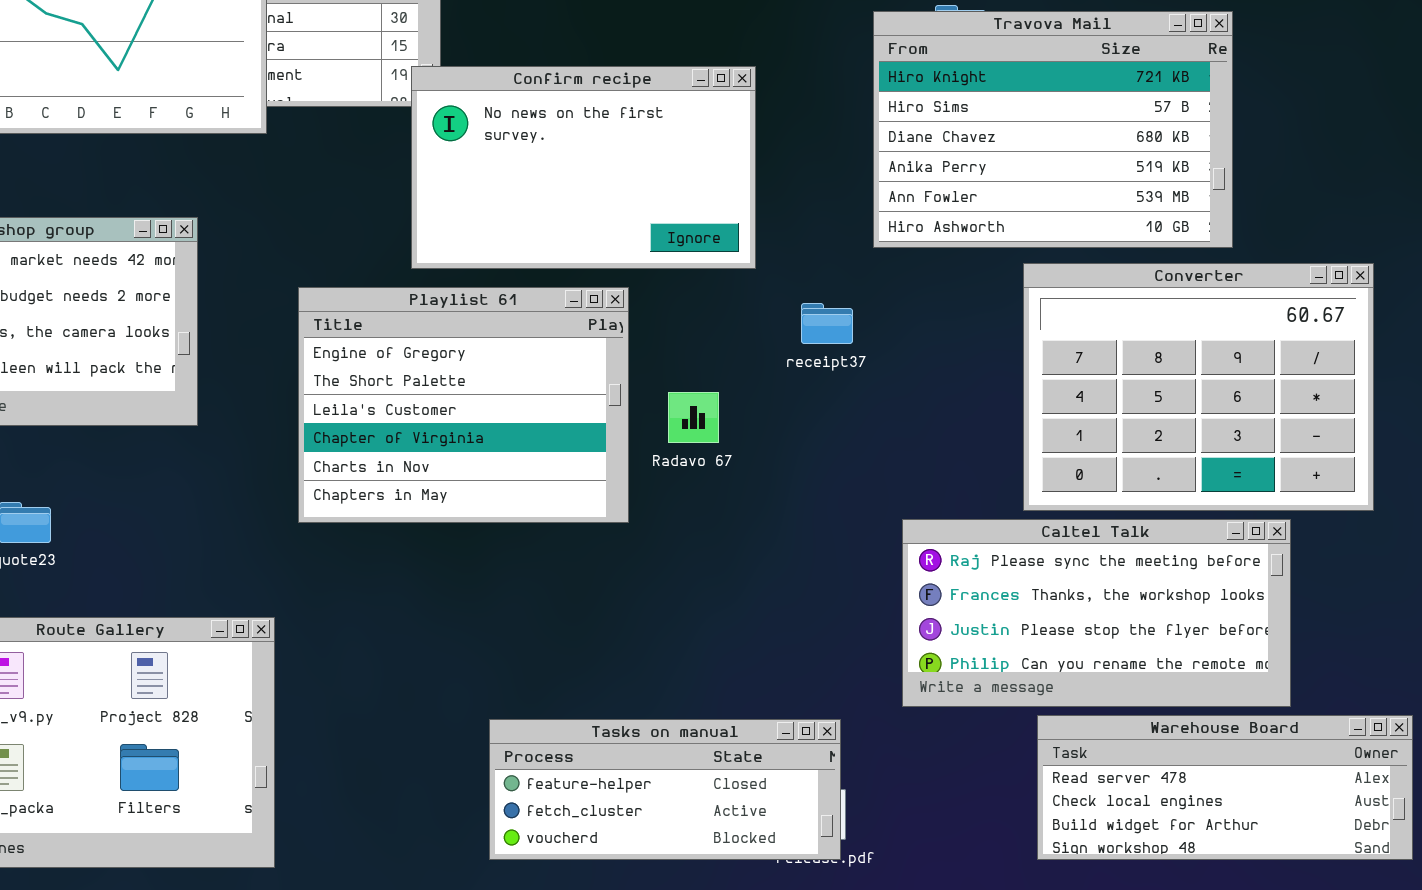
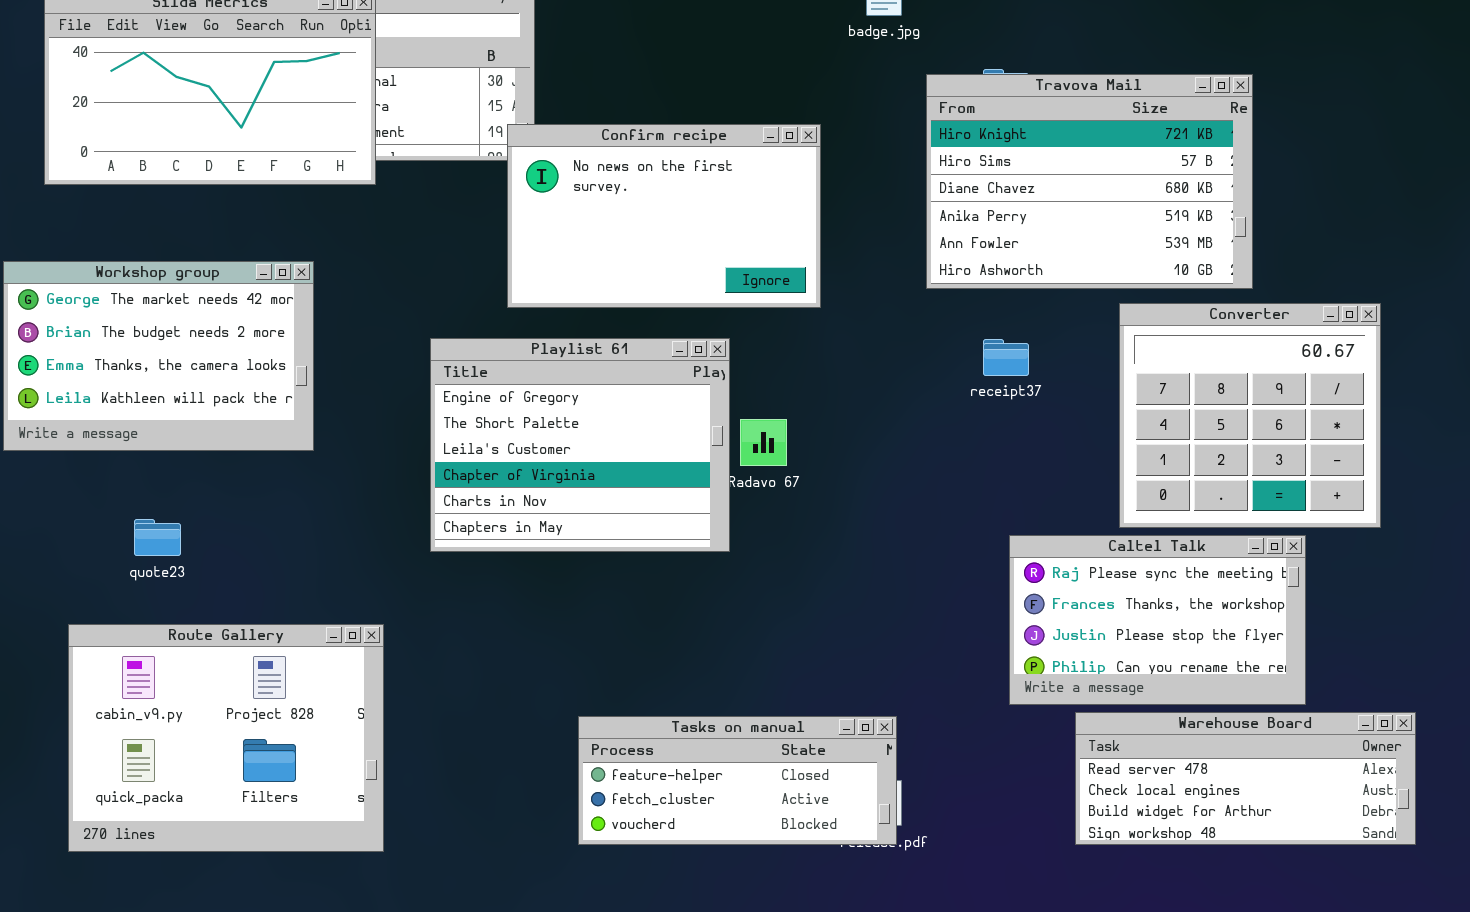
Converter: [1023,263,1374,511] -> [1119,303,1381,528], resized
Playlist 61: [298,287,629,523] -> [430,338,730,552], moved
receipt37: [801,303,853,344] -> [983,339,1029,376], moved
Caltel Talk: [902,519,1291,707] -> [1009,535,1306,705], resized

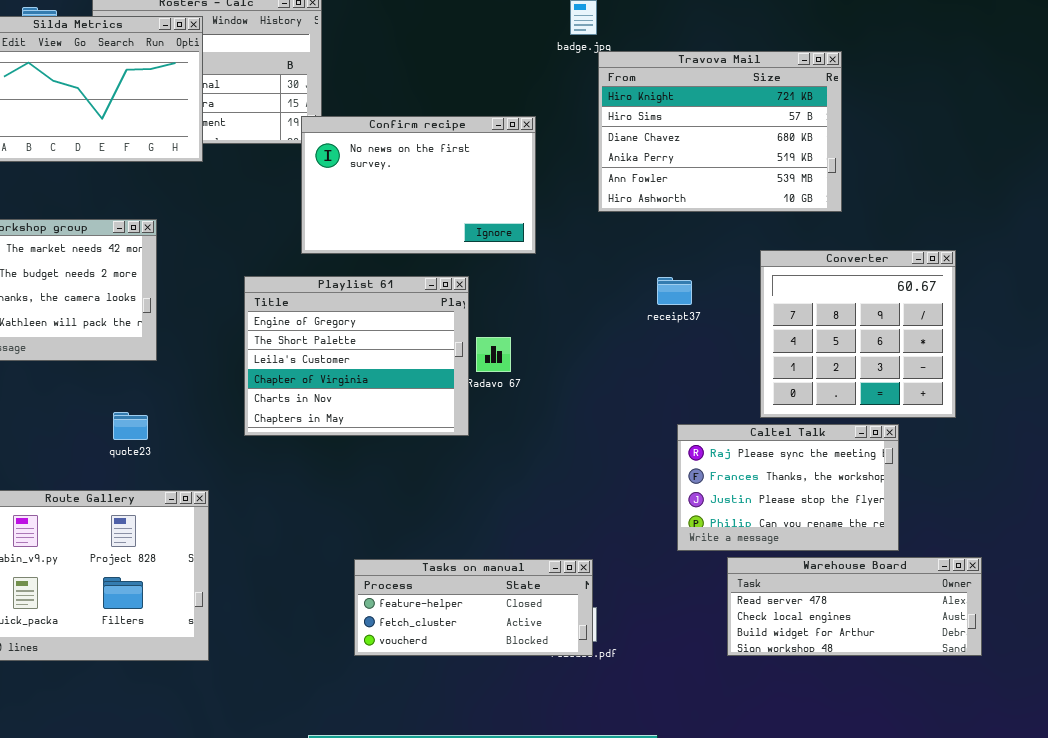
Travova Mail: [926,74,1253,289] -> [598,51,842,212], moved
quote23: [134,519,181,556] -> [113,412,148,440], moved

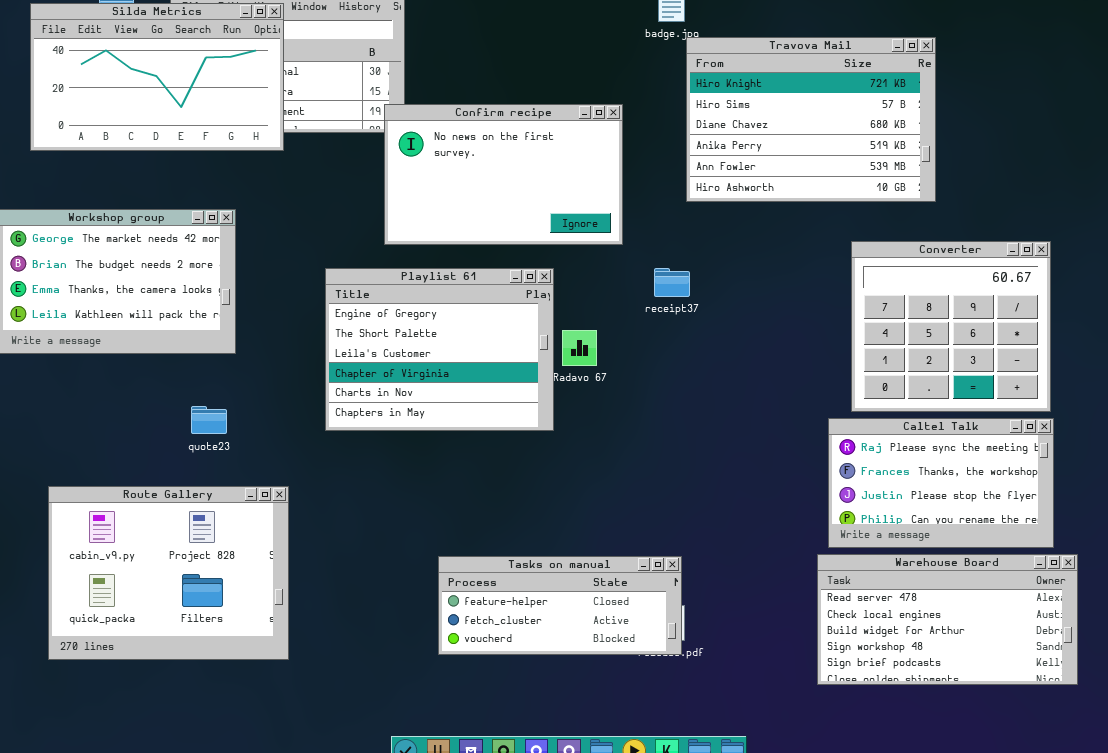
receipt37: [657,277,692,305] -> [654,268,690,297], moved
Caltel Talk: [677,424,899,551] -> [828,418,1054,548], moved
Warehouse Board: [727,557,982,656] -> [817,554,1078,685], resized

